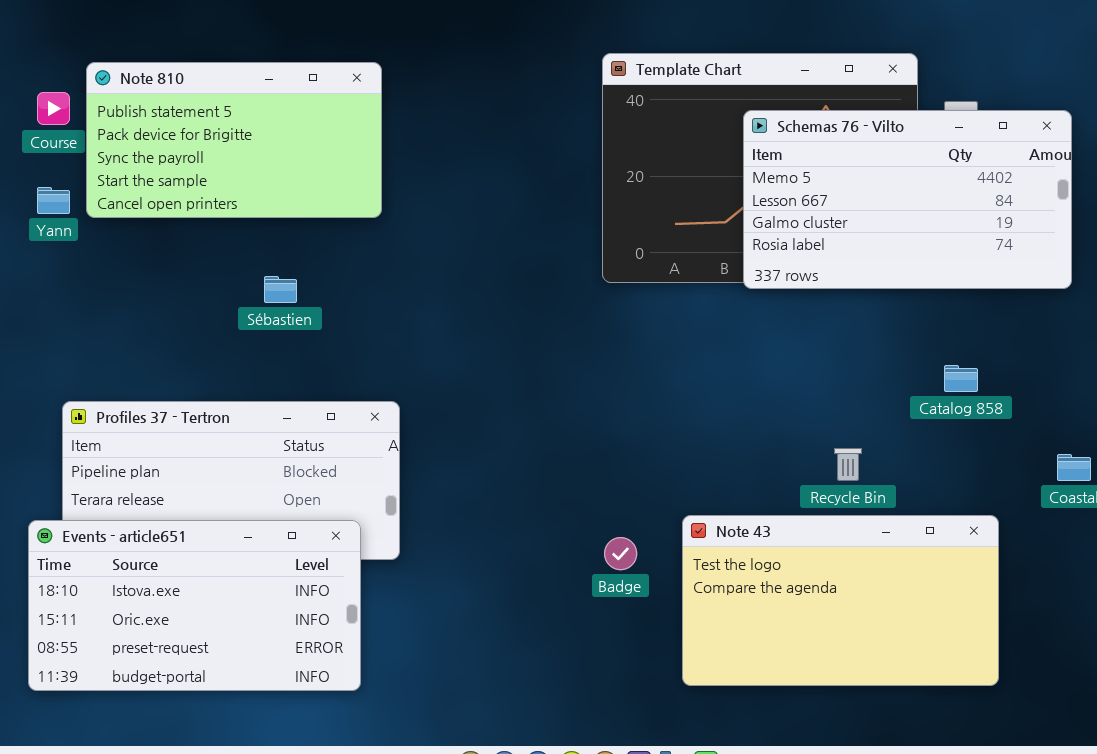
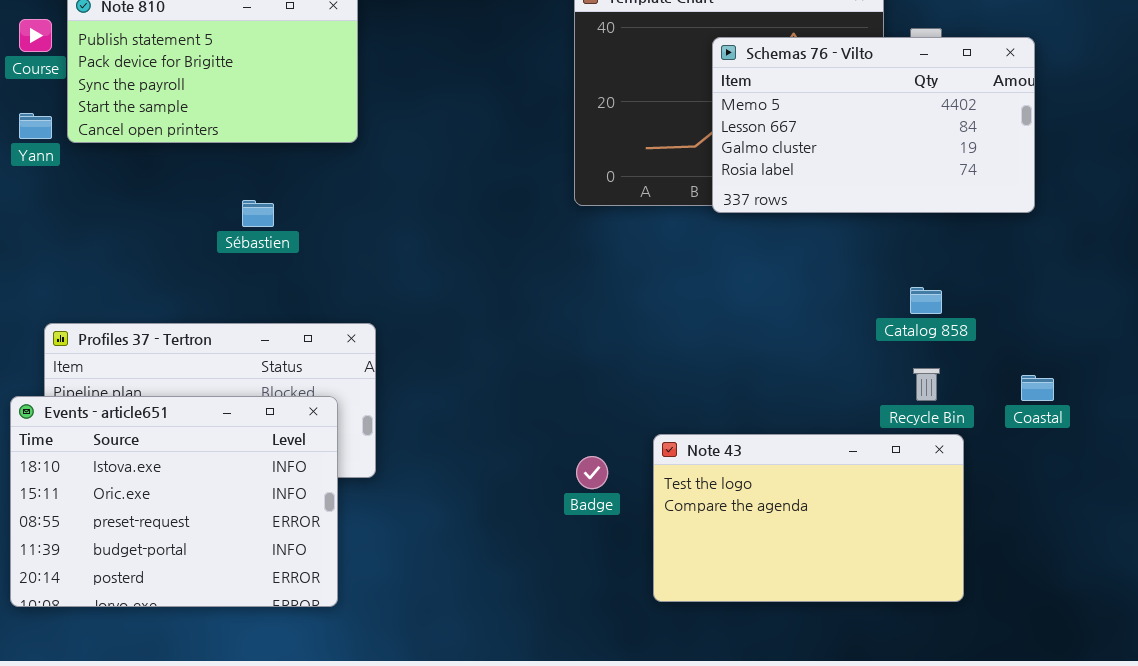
Recycle Bin: [834,448,862,481] -> [913,368,940,401], moved
Events - article651: [28,520,361,691] -> [10,396,338,607], resized

